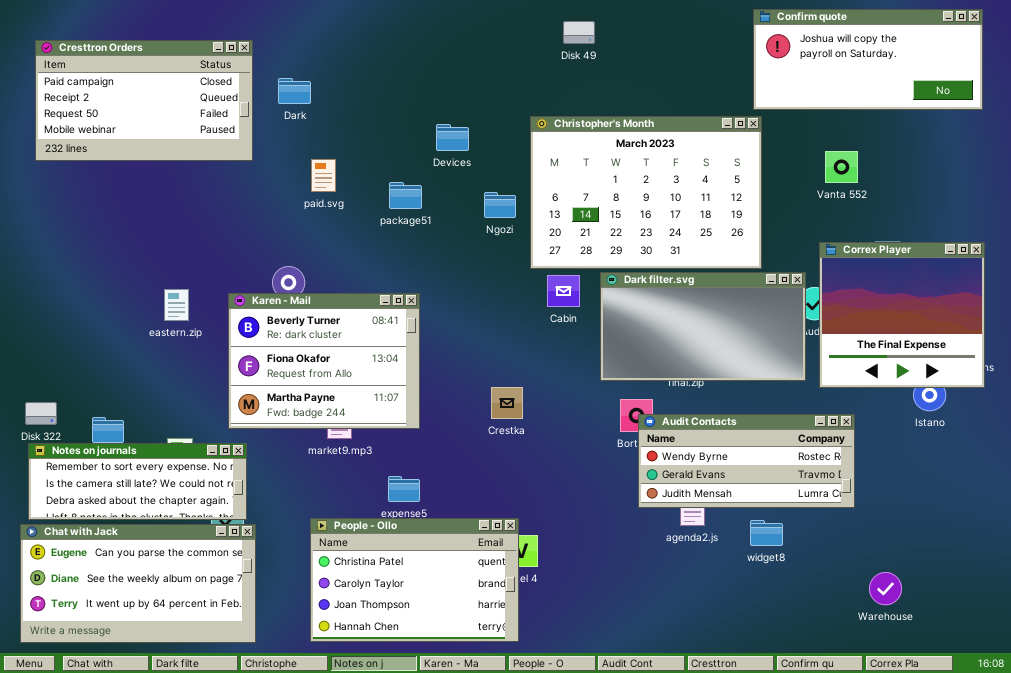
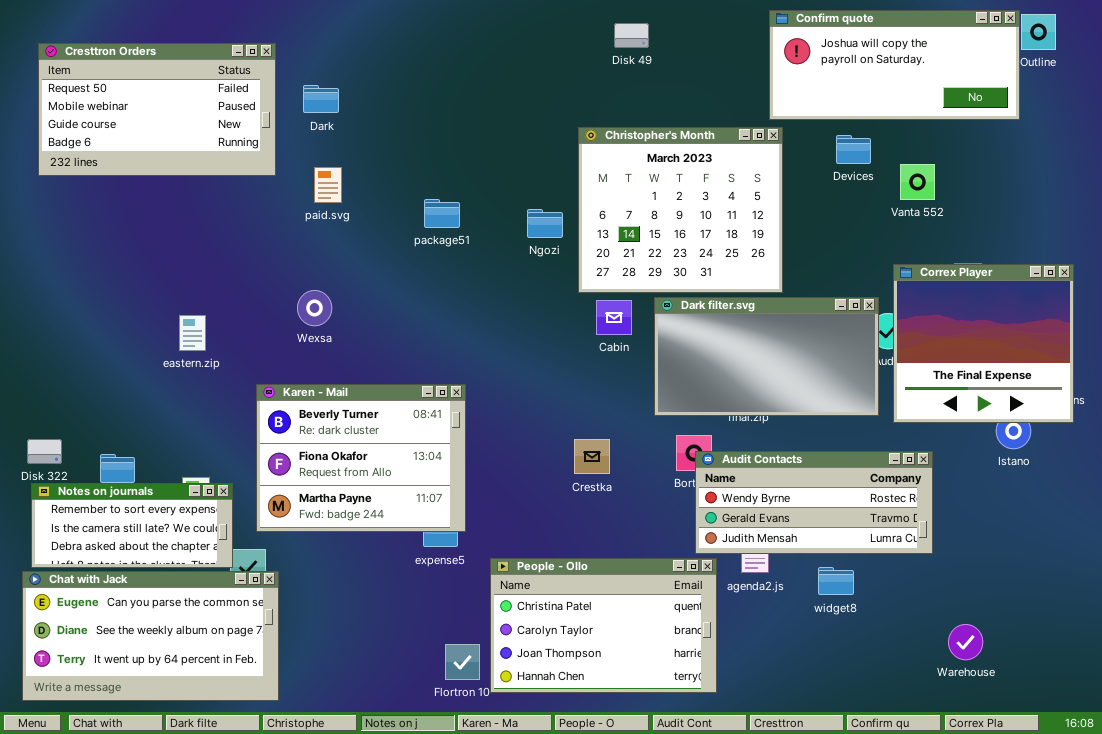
Confirm quote: [753,9,983,110] -> [769,10,1020,120], moved
Cresttron Orders: [35,40,253,161] -> [38,43,276,176], scrolled down 2 rows
Christopher's Month: [530,116,762,269] -> [578,127,783,293], resized
Devices: [436,124,469,151] -> [836,135,871,164], moved
paid.svg: [311,159,336,192] -> [314,167,342,203], moved
Karen - Mail: [228,293,420,429] -> [256,384,466,532], moved
Crestka: [491,387,523,419] -> [574,439,610,474], moved
Notes on journals: [28,443,247,520] -> [31,483,233,568], resized
People - Ollo: [310,518,519,642] -> [490,558,717,693], moved

